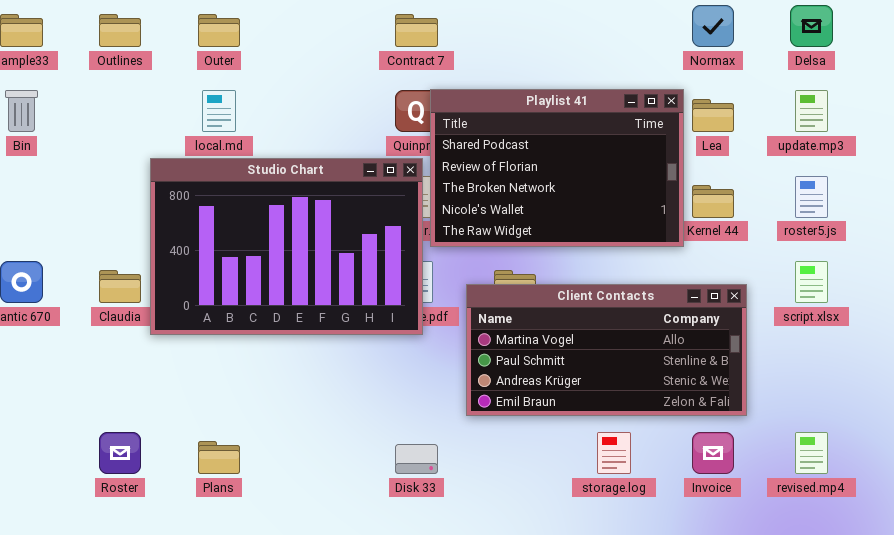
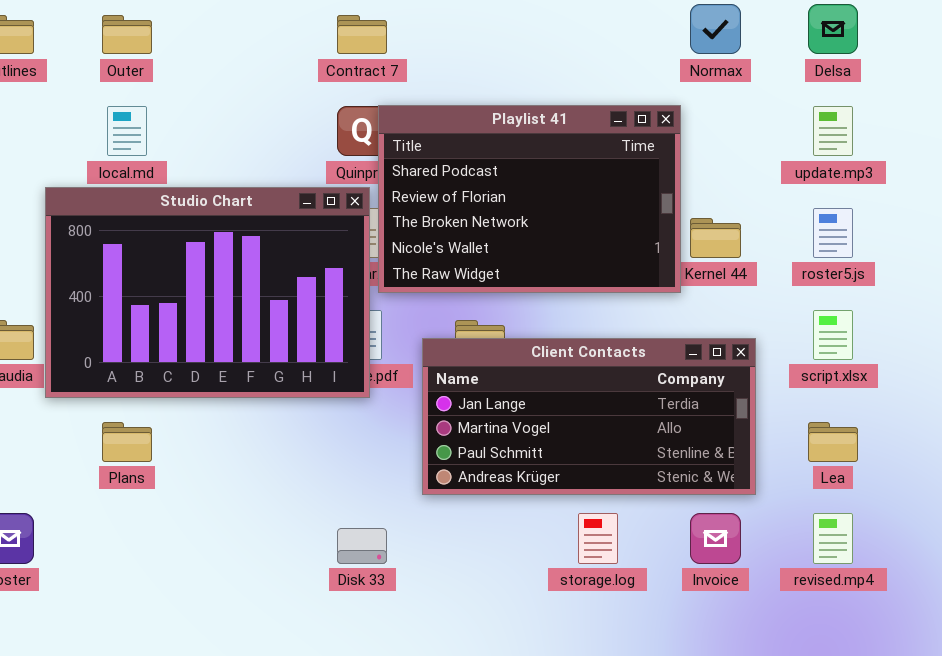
Lea: [692,99,734,132] -> [808,422,858,462], moved
Client Contacts: [466,284,747,416] -> [422,338,756,495], scrolled up 1 row
Plans: [198,441,240,474] -> [102,422,152,462], moved

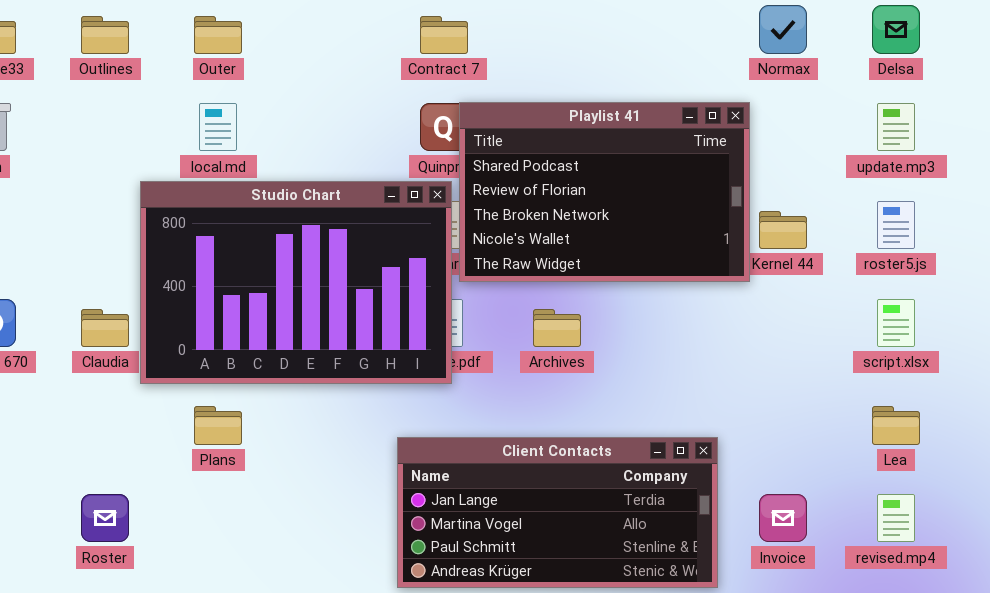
Client Contacts: [422,338,756,495] -> [397,437,718,588], moved

